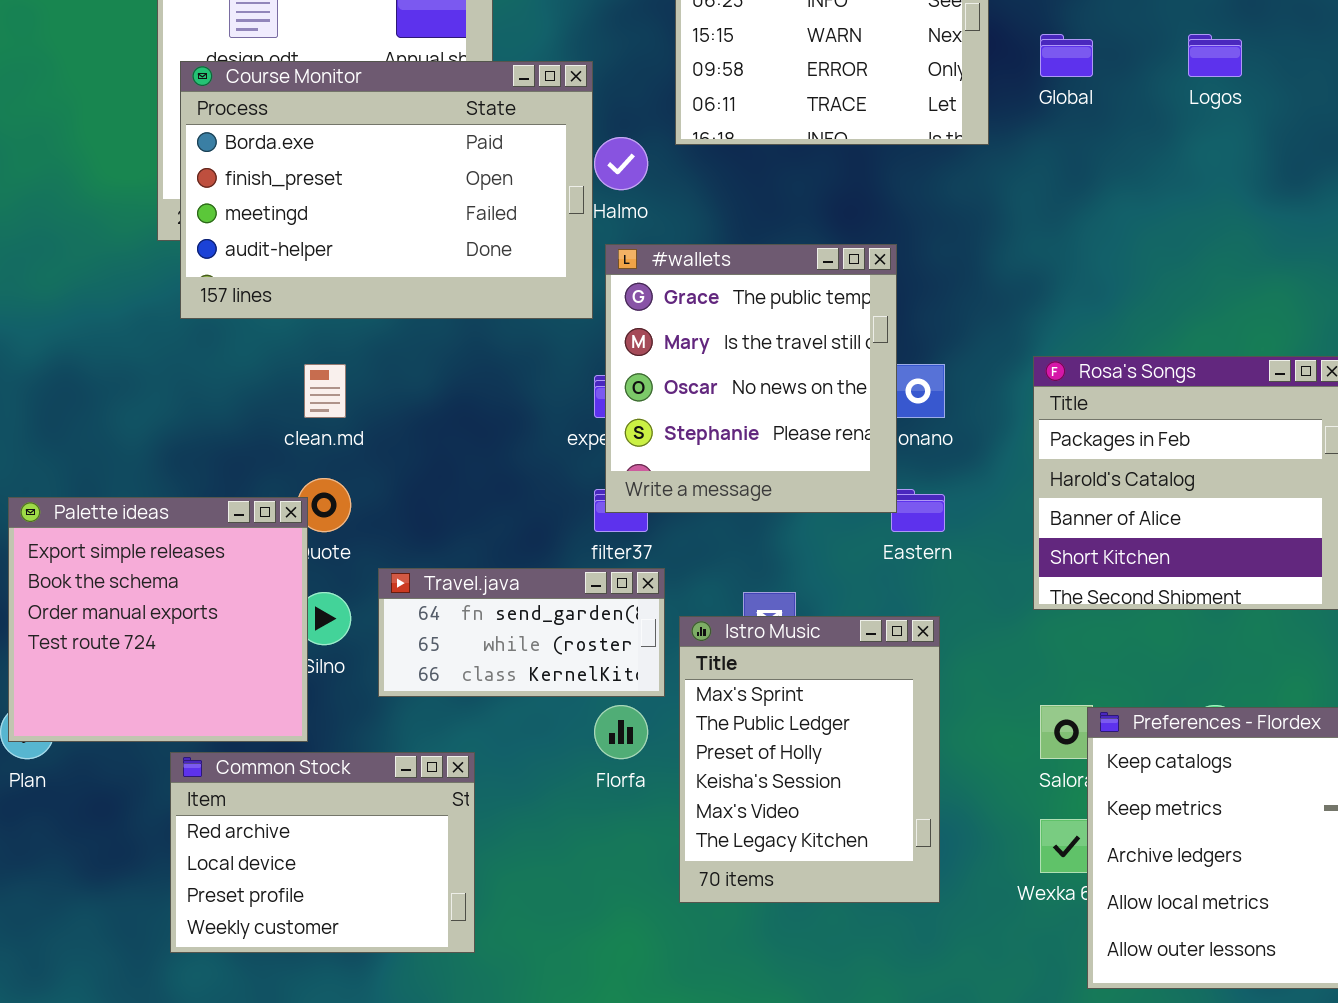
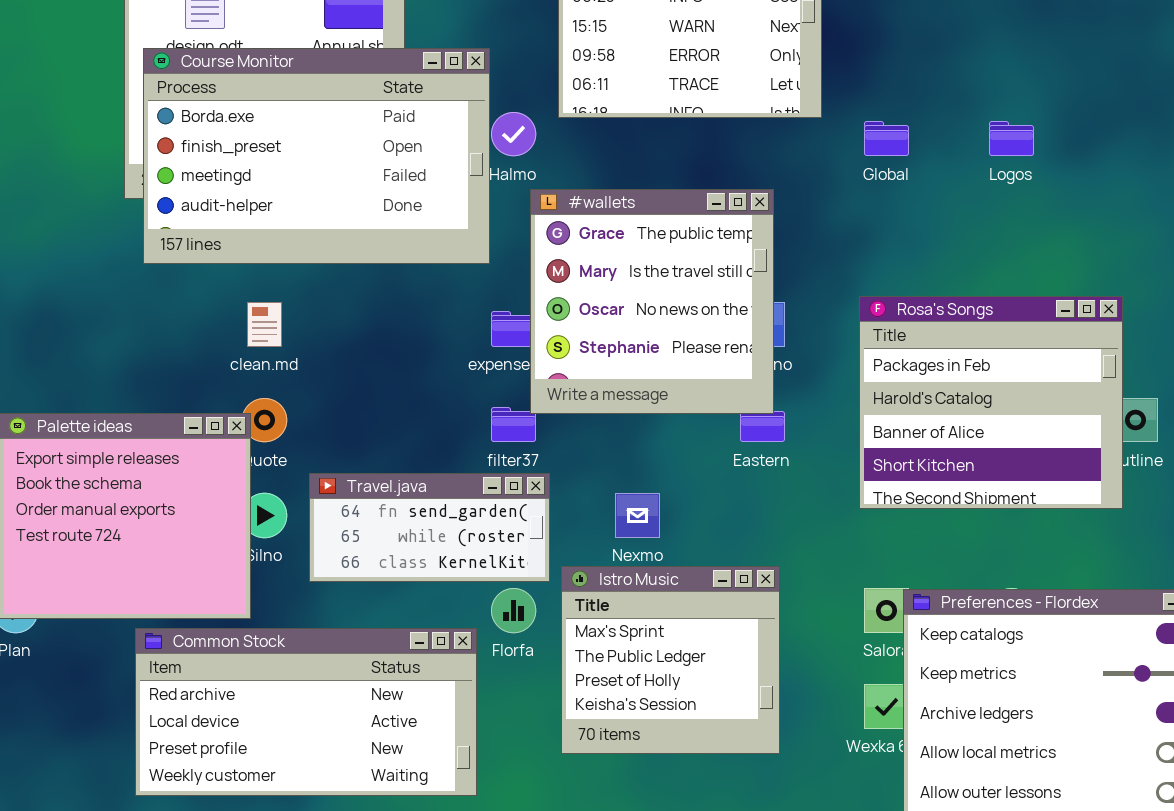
Global: [1040,34,1093,77] -> [864,121,909,156], moved
Logos: [1188,34,1242,77] -> [989,121,1034,156], moved
#wallets: [605,244,897,513] -> [530,189,774,414], moved
Istro Music: [679,616,940,903] -> [561,566,780,754], resized
Common Stock: [170,752,475,953] -> [135,628,477,796], resized

